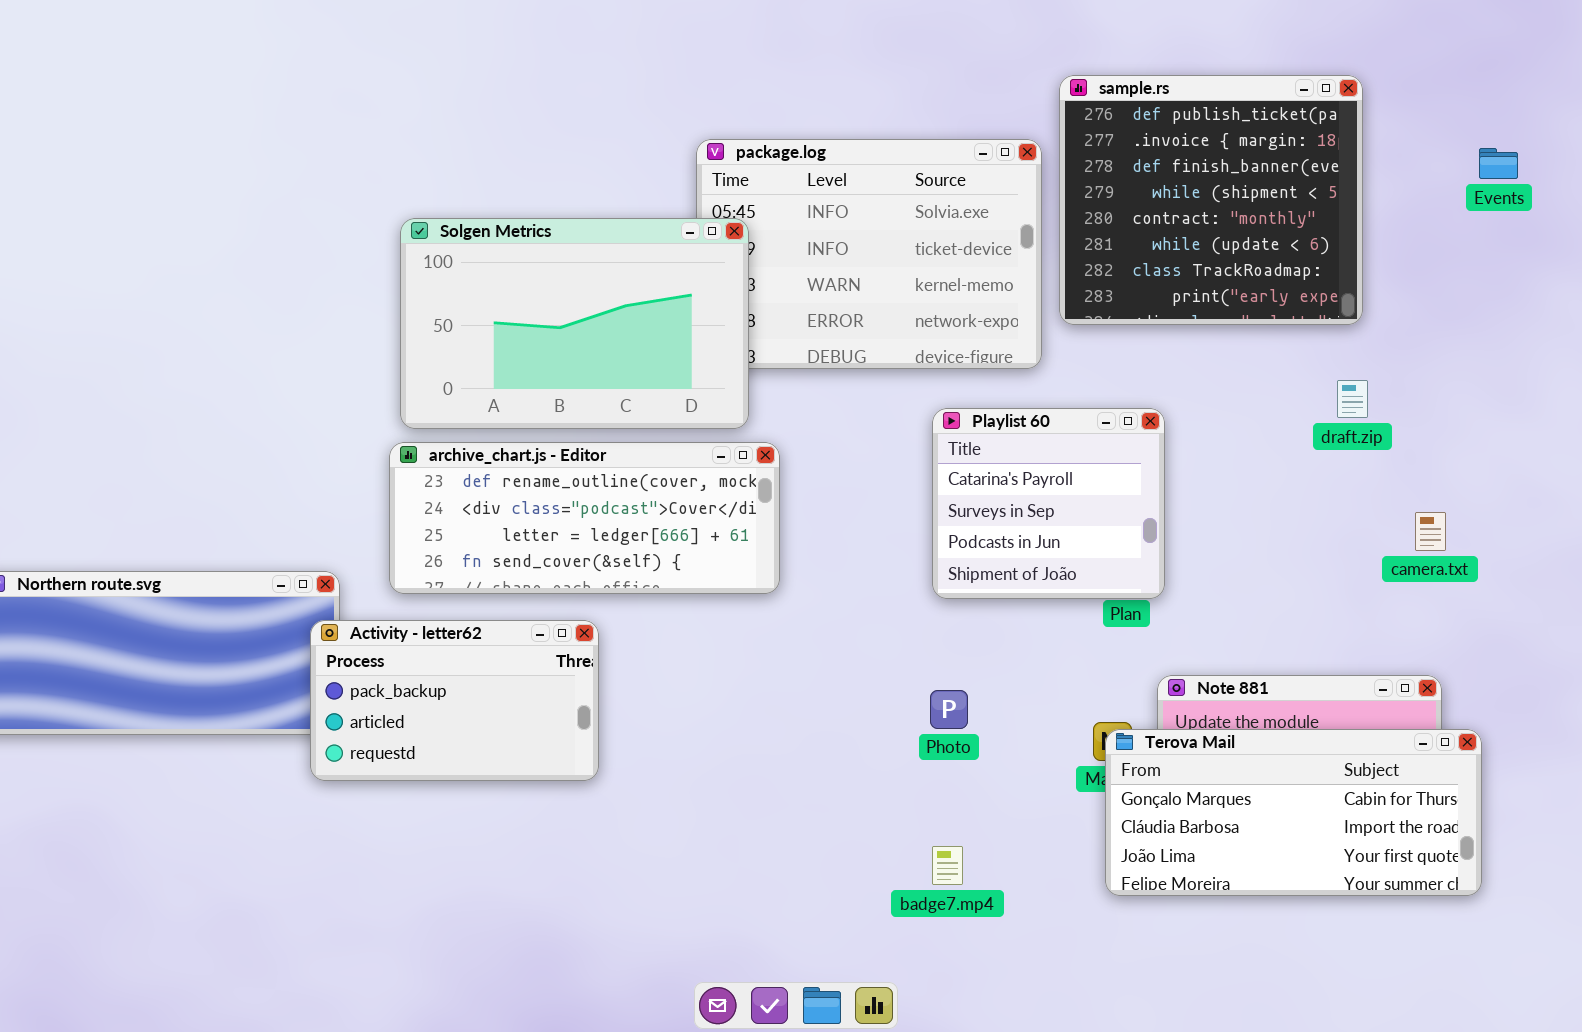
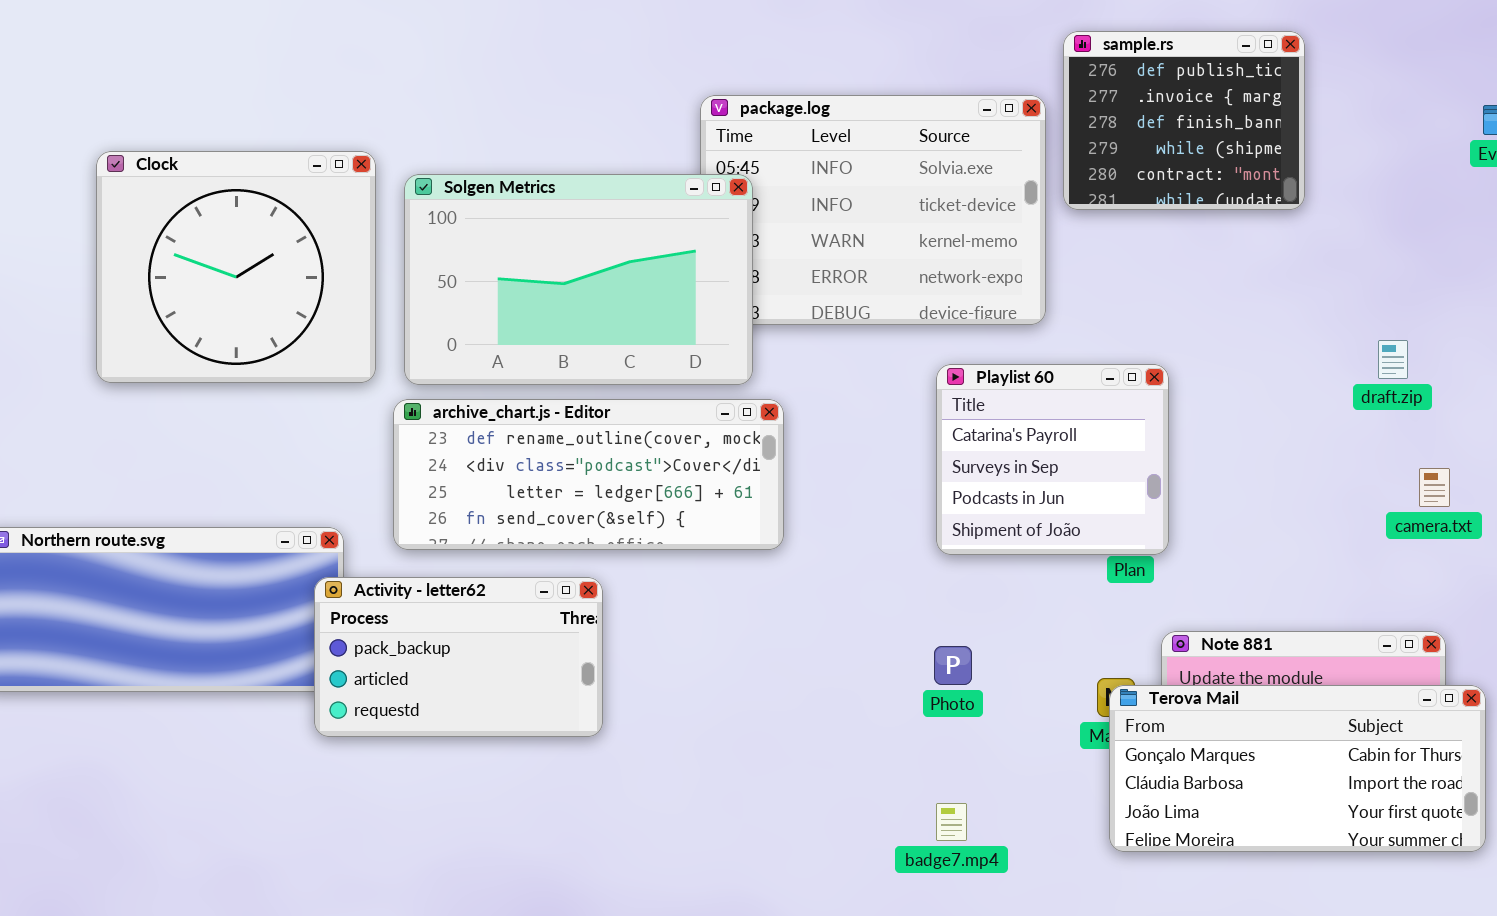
sample.rs: [1059,75,1363,325] -> [1063,31,1305,210], resized
Clock: none -> [96,151,376,383], opened
draft.zip: [1337,380,1368,418] -> [1378,340,1408,379], moved

